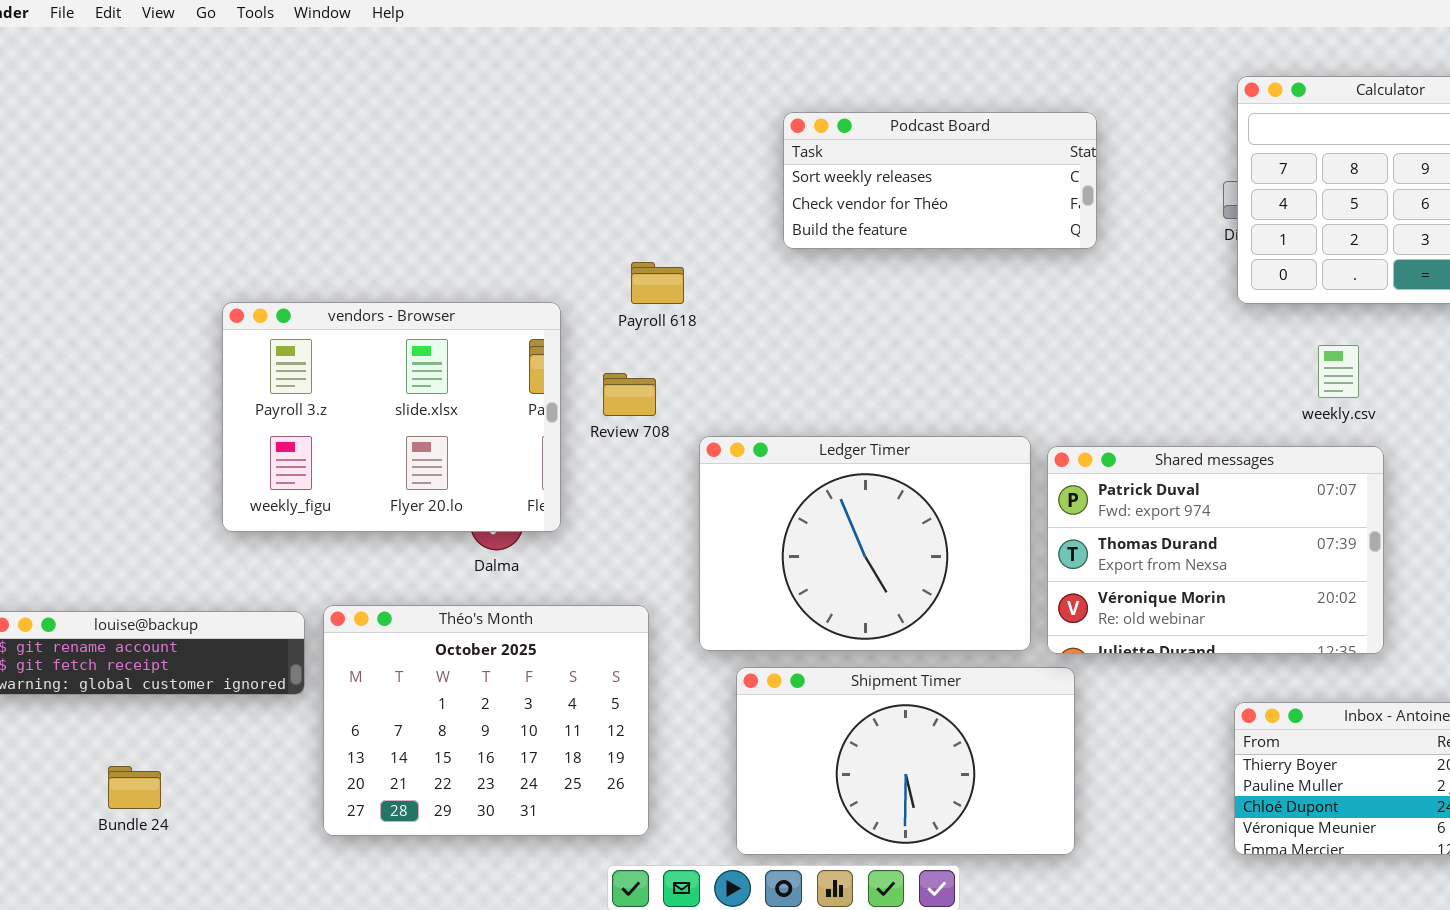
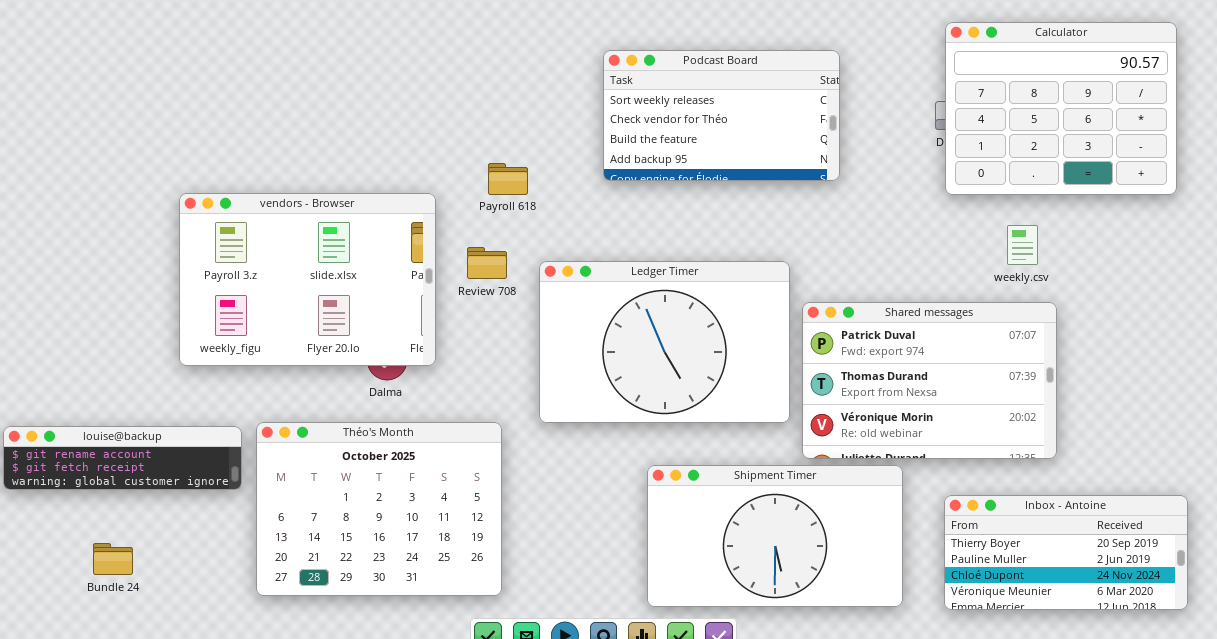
Podcast Board: [783,112,1097,249] -> [603,50,840,181], resized
Ledger Timer: [699,436,1031,651] -> [539,261,790,423], moved
Shipment Timer: [736,667,1075,855] -> [647,465,903,607], moved

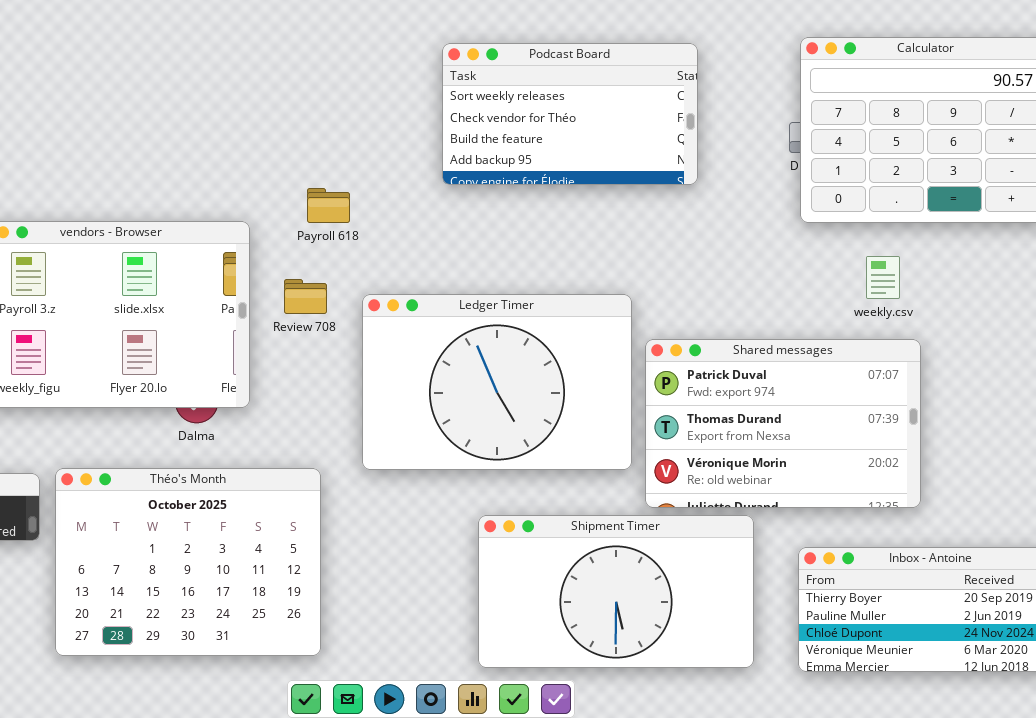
Podcast Board: [603,50,840,181] -> [442,43,698,185], moved

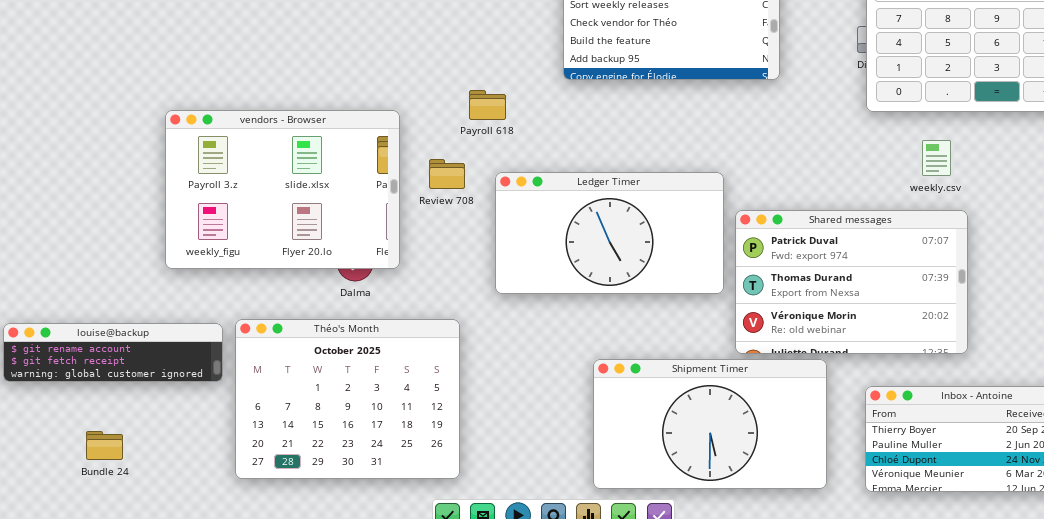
Payroll 618: [307,188,350,223] -> [469,90,506,120], moved
Ledger Timer: [362,294,632,470] -> [495,172,724,294], resized

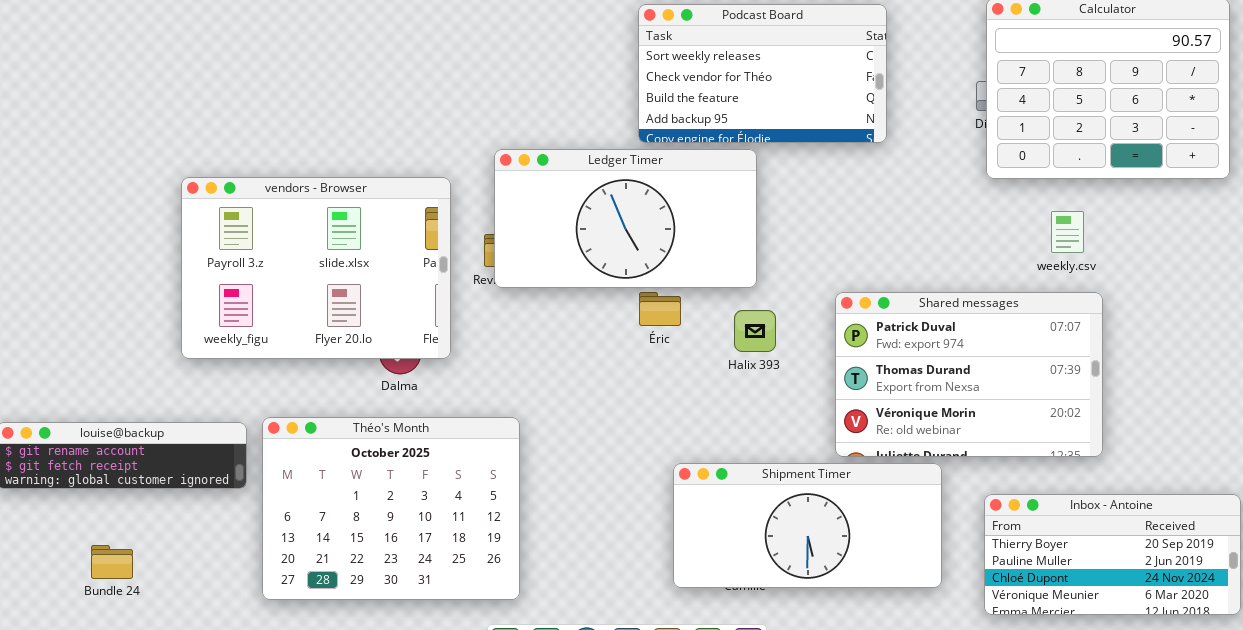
Ledger Timer: [495,172,724,294] -> [494,149,757,288], moved
Shipment Timer: [593,359,827,489] -> [673,463,942,588], resized

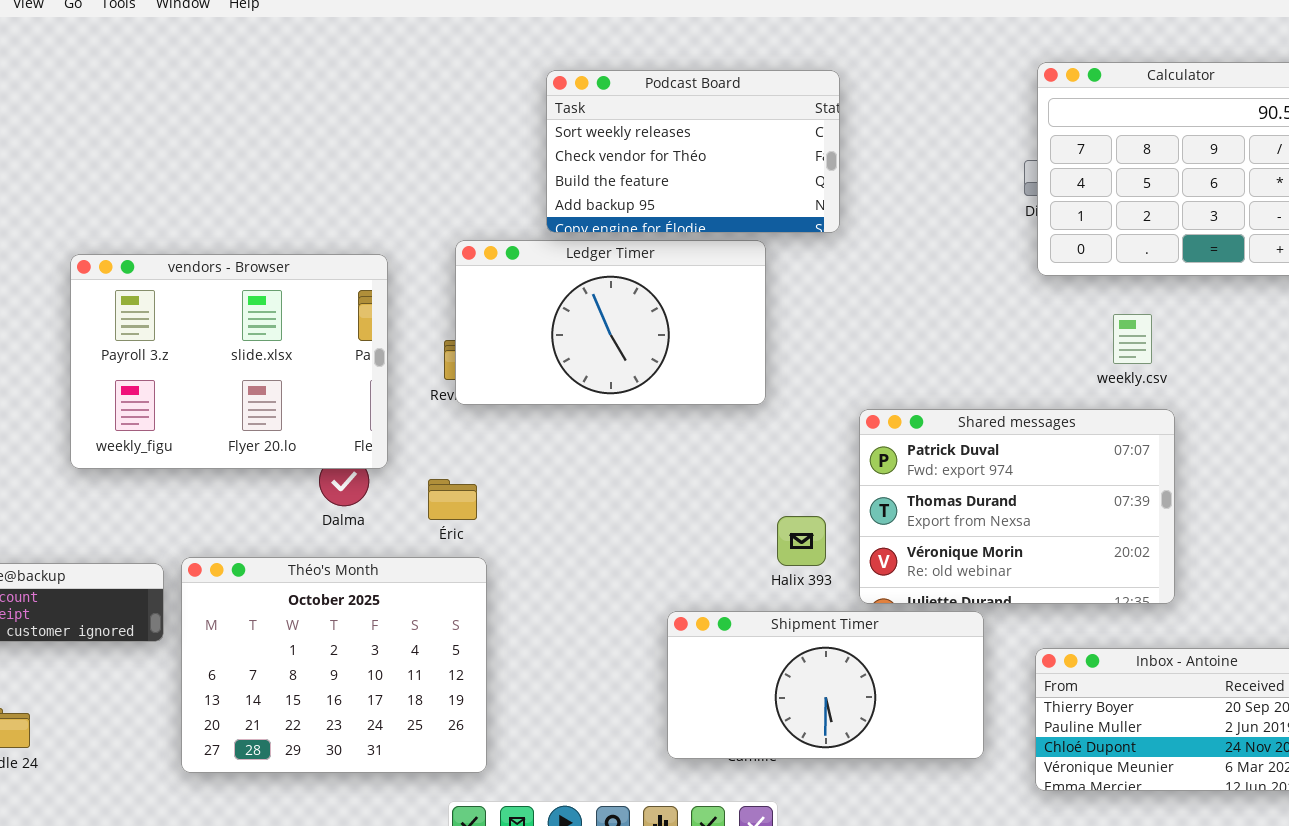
Podcast Board: [638,4,887,143] -> [546,70,840,233], moved
vendors - Browser: [181,177,451,359] -> [70,254,388,469], moved
Éric: [639,292,681,326] -> [428,479,477,520], moved
Halix 393: [734,310,776,352] -> [777,516,826,566], moved

